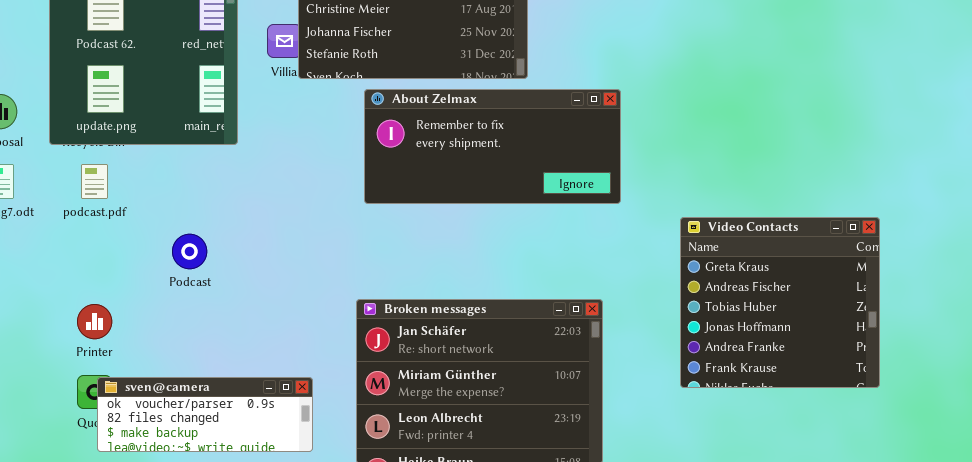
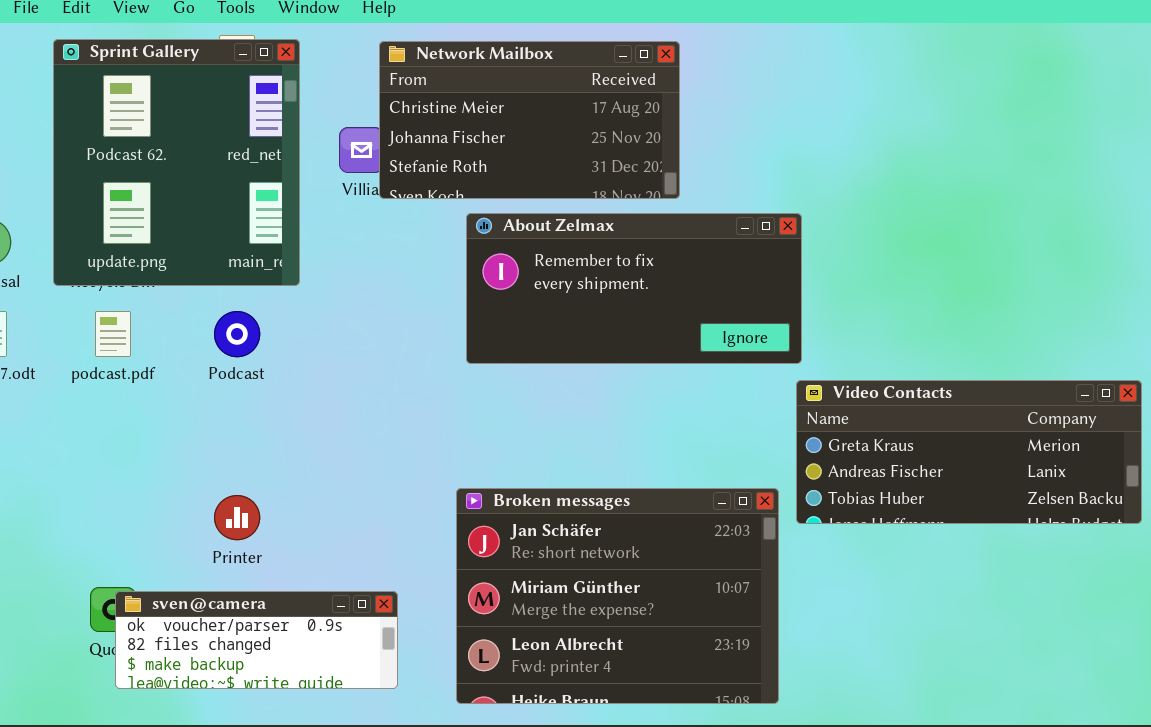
Video Contacts: [680,217,880,388] -> [796,380,1142,524], resized
Podcast: [172,234,207,269] -> [214,311,260,357], moved
Printer: [77,304,112,339] -> [214,495,260,540], moved

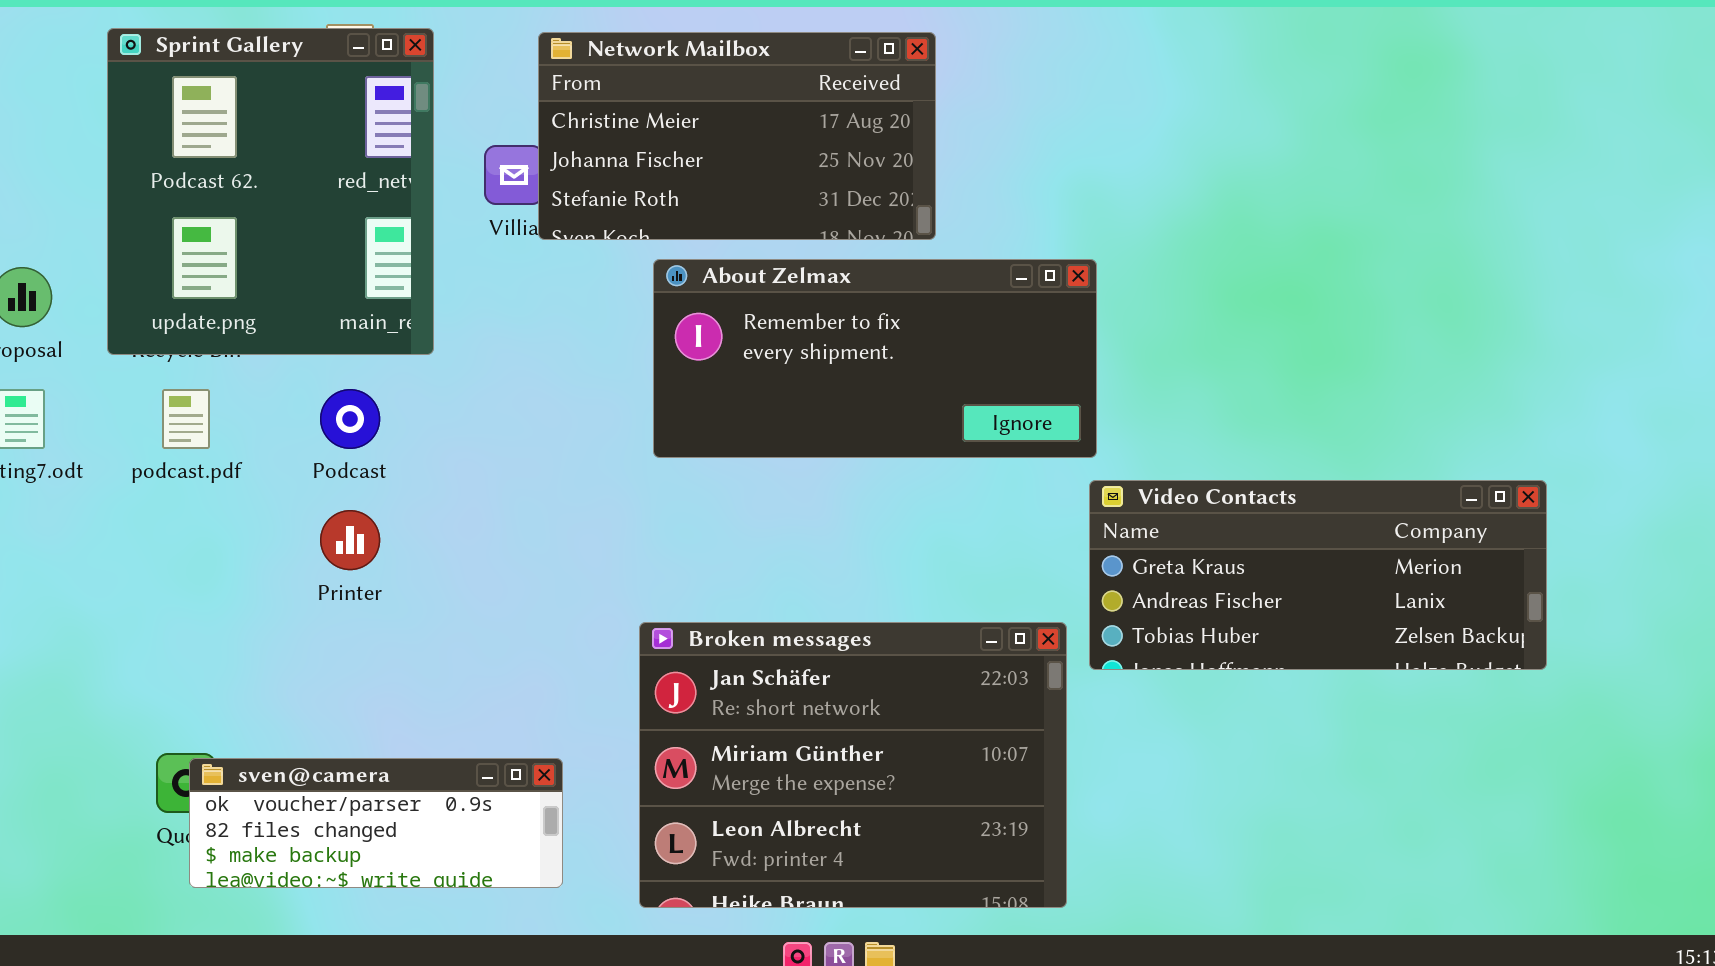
Printer: [214,495,260,540] -> [320,510,380,570], moved

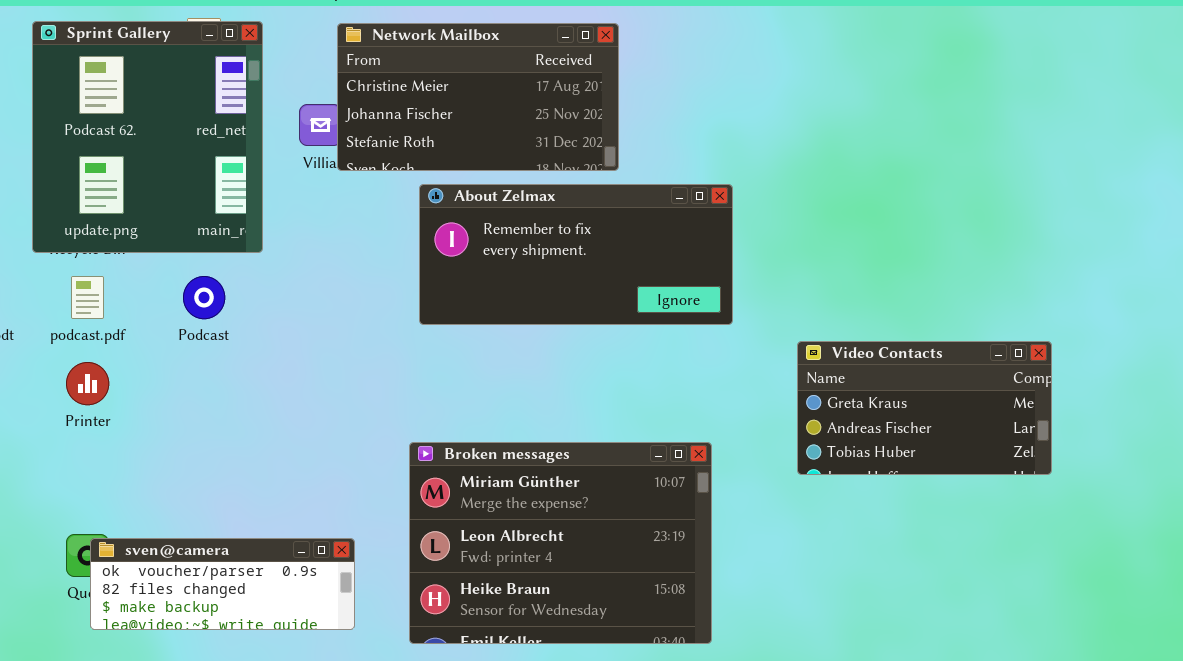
Video Contacts: [1089,480,1547,670] -> [797,341,1052,475], resized
Printer: [320,510,380,570] -> [66,362,109,405], moved
Broken messages: [639,622,1067,908] -> [409,442,712,644], scrolled down 1 row

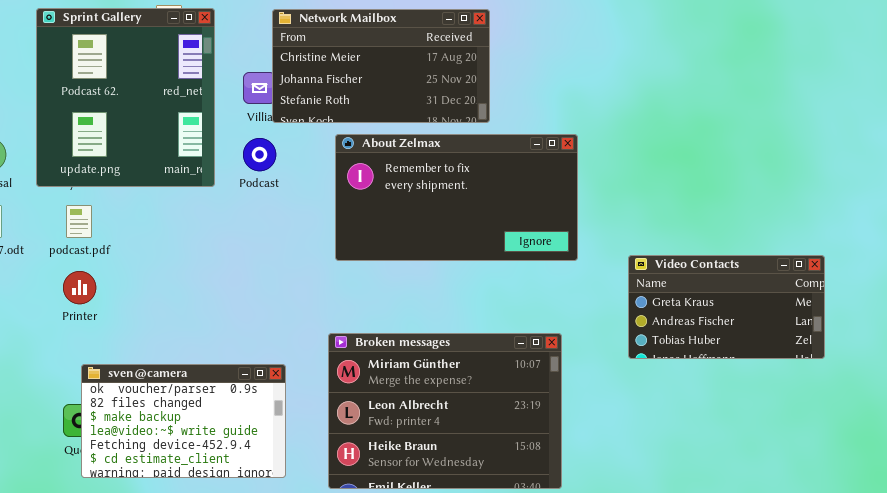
About Zelmax: [419,184,733,325] -> [335,134,578,261], resized
Podcast: [183,276,225,319] -> [243,138,276,171], moved
sven@camera: [90,538,355,630] -> [81,364,286,478], resized

